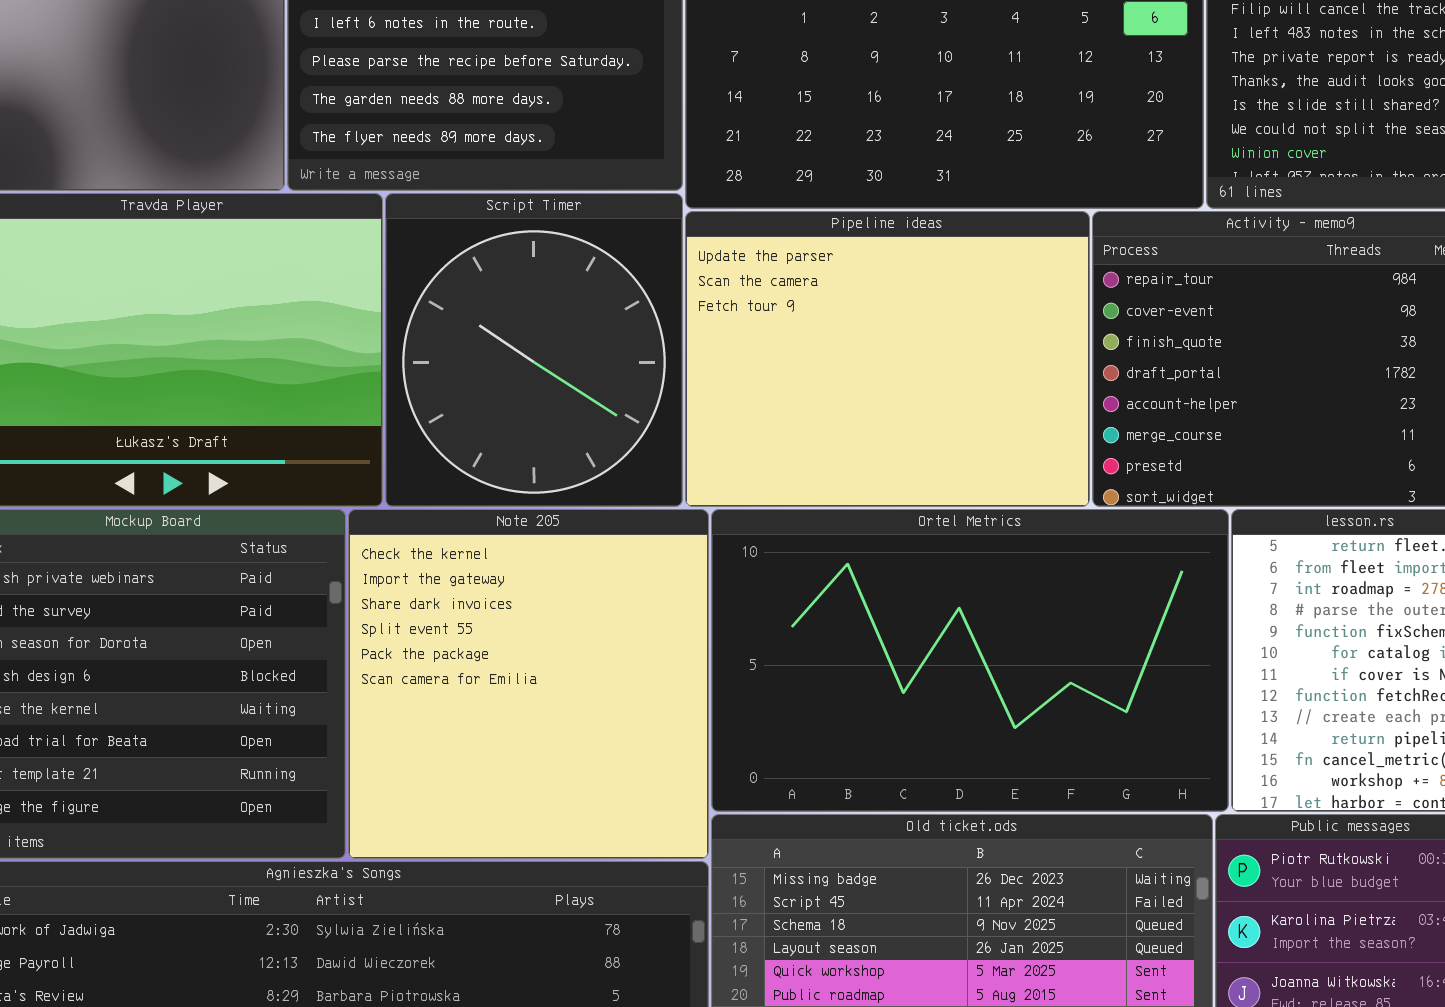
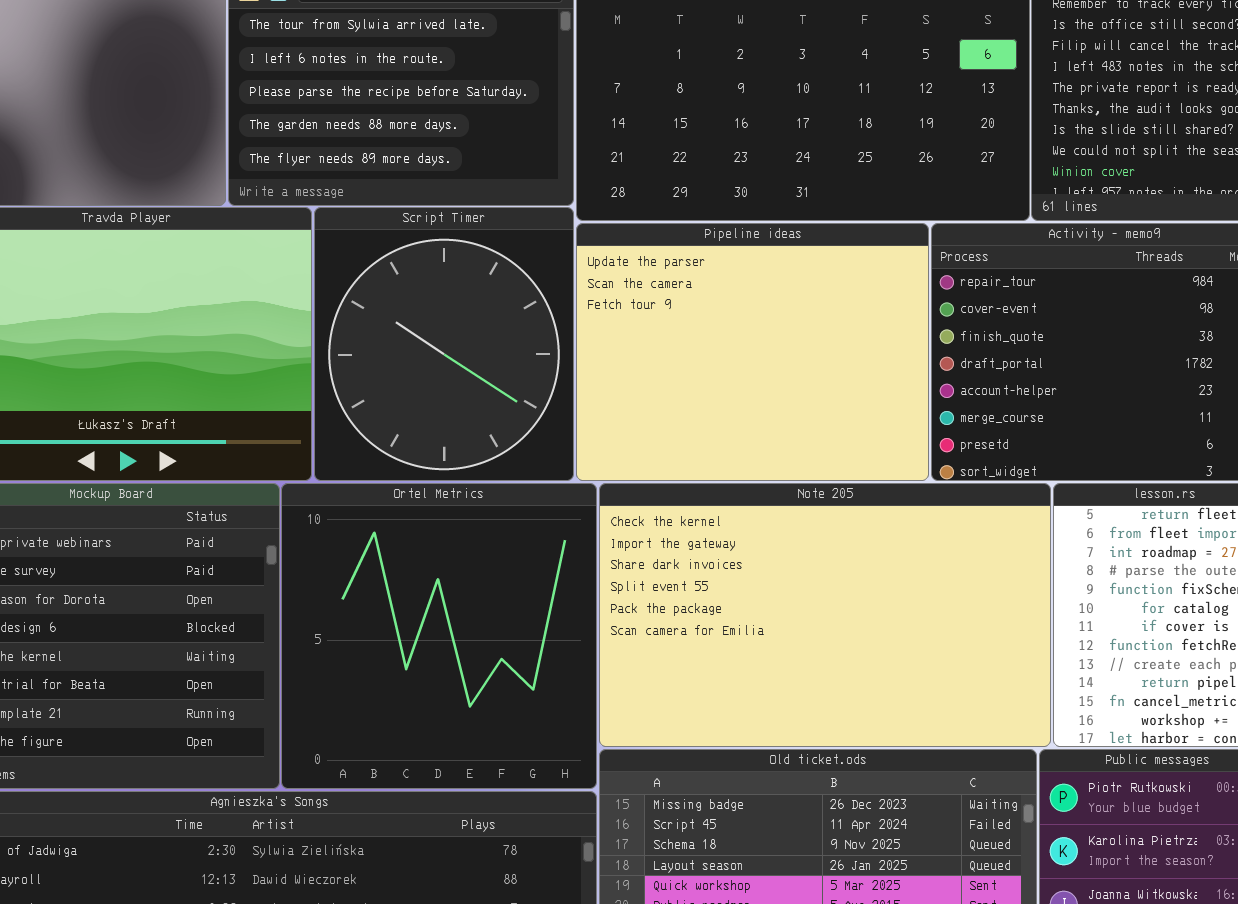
Note 205: [348,509,709,859] -> [599,483,1051,747], moved, resized
Ortel Metrics: [711,509,1229,812] -> [281,483,597,789], moved, resized

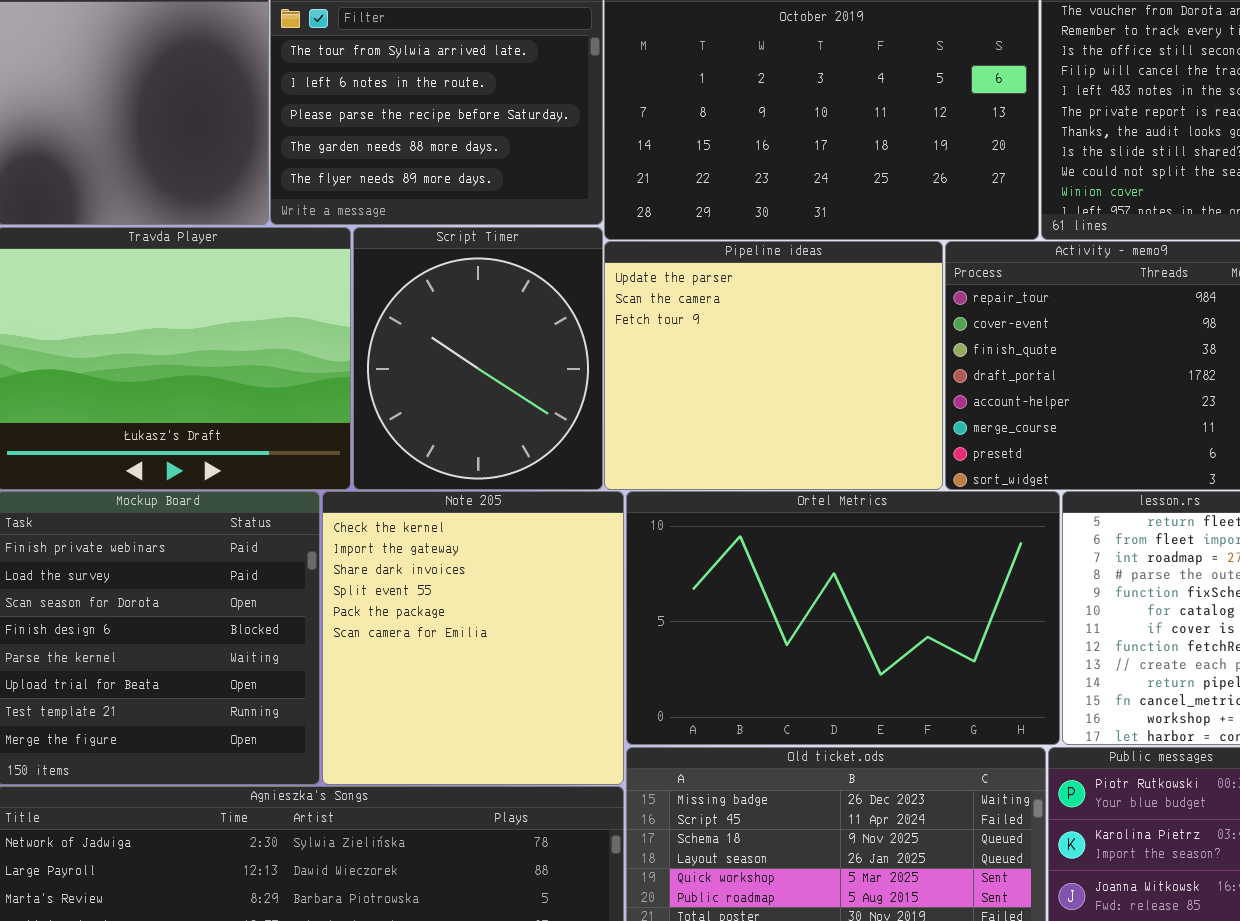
Ortel Metrics: [281,483,597,789] -> [626,491,1060,745], moved, resized
Note 205: [599,483,1051,747] -> [322,491,624,785], moved, resized

